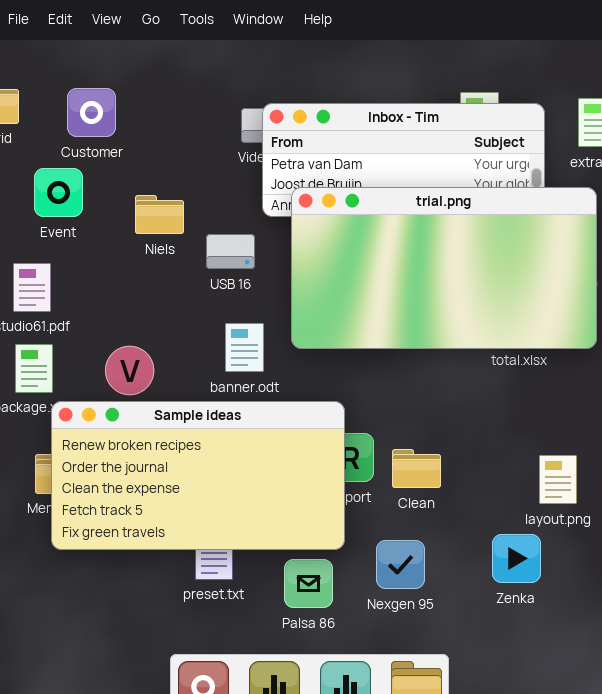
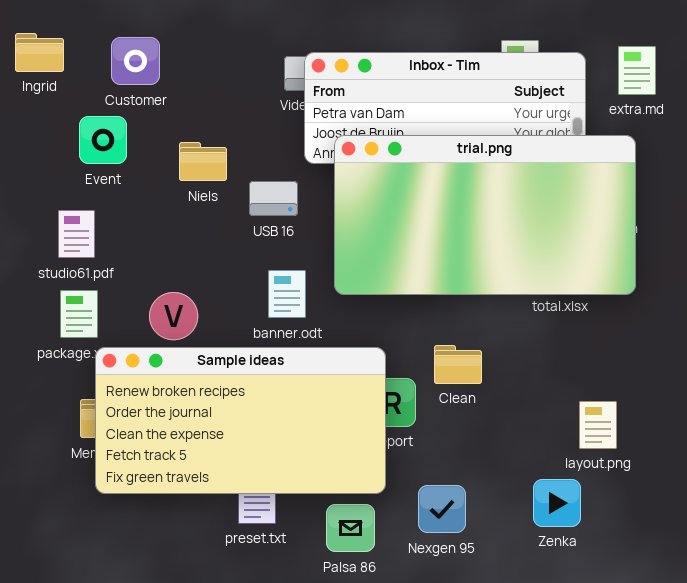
Clean: [392,449,441,488] -> [434,345,482,384], moved

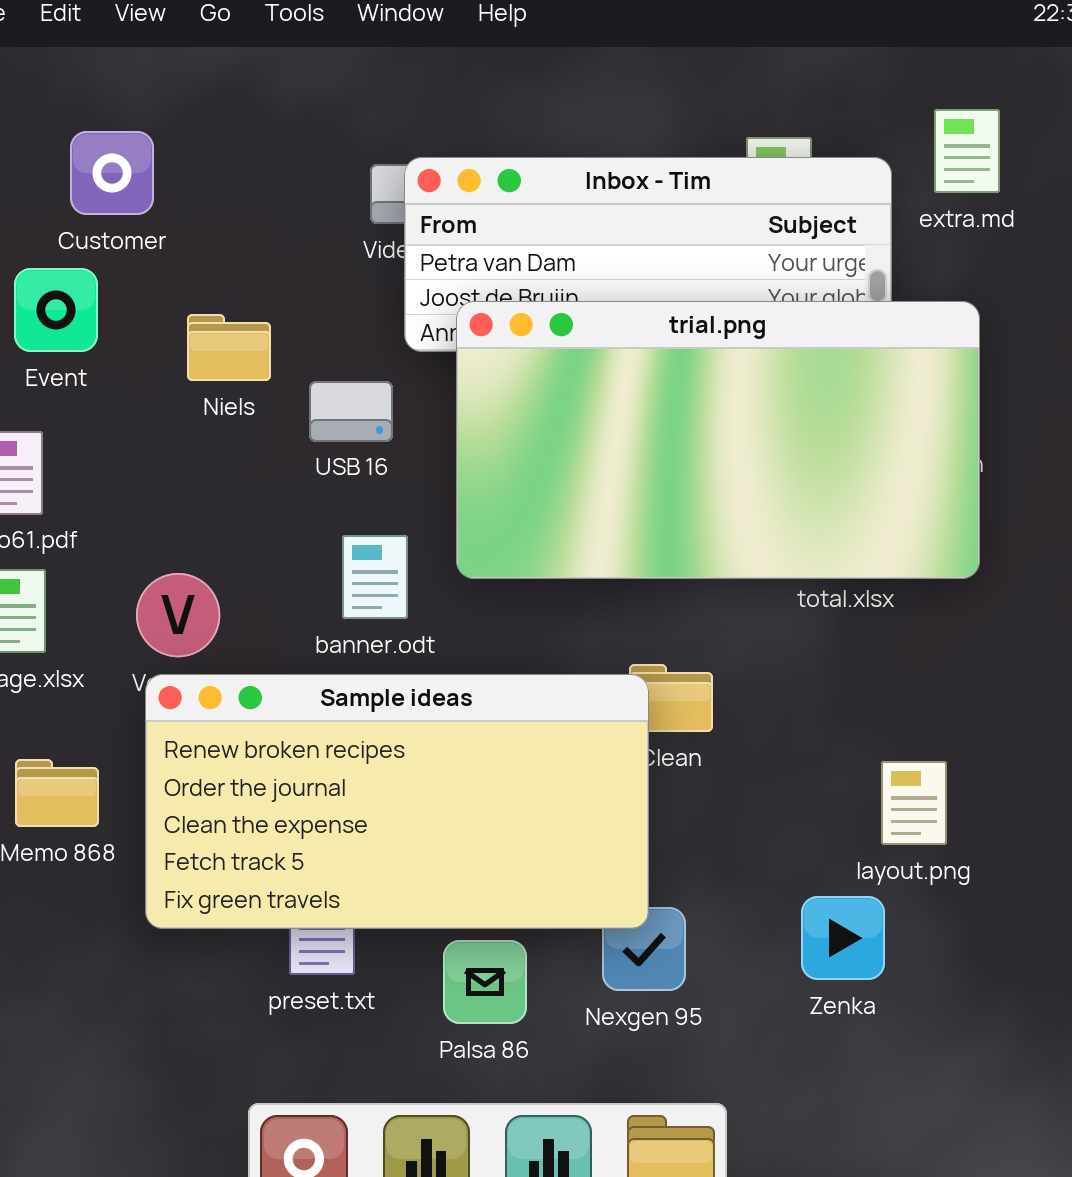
extra.md: [618,46,656,95] -> [934,109,1000,193], moved
Sample ideas: [95,347,386,494] -> [145,674,649,929], moved

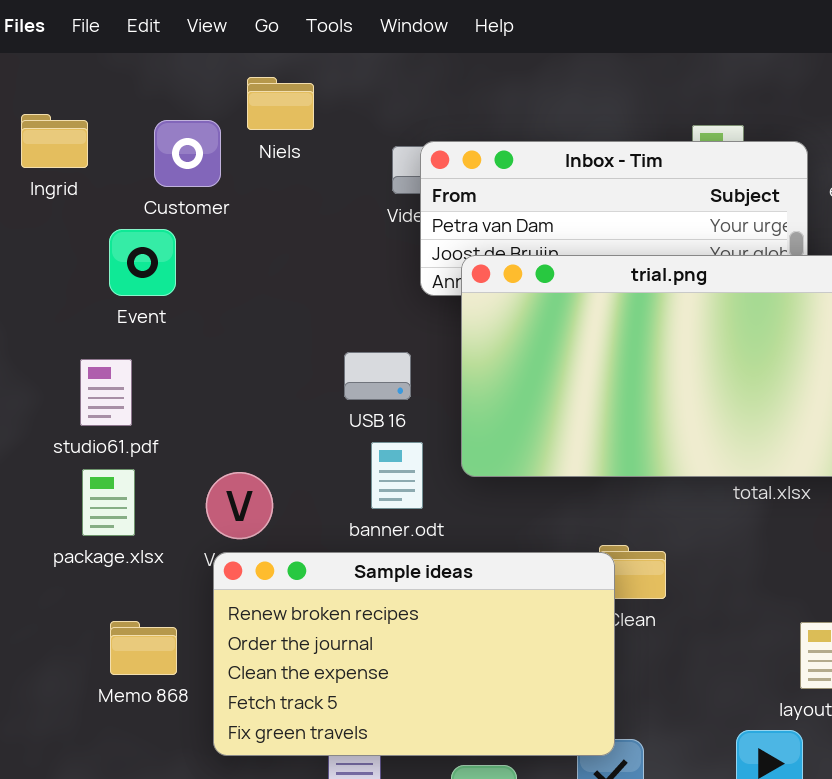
Niels: [187,314,271,381] -> [247,77,314,130], moved
USB 16: [309,381,393,442] -> [344,352,411,400], moved

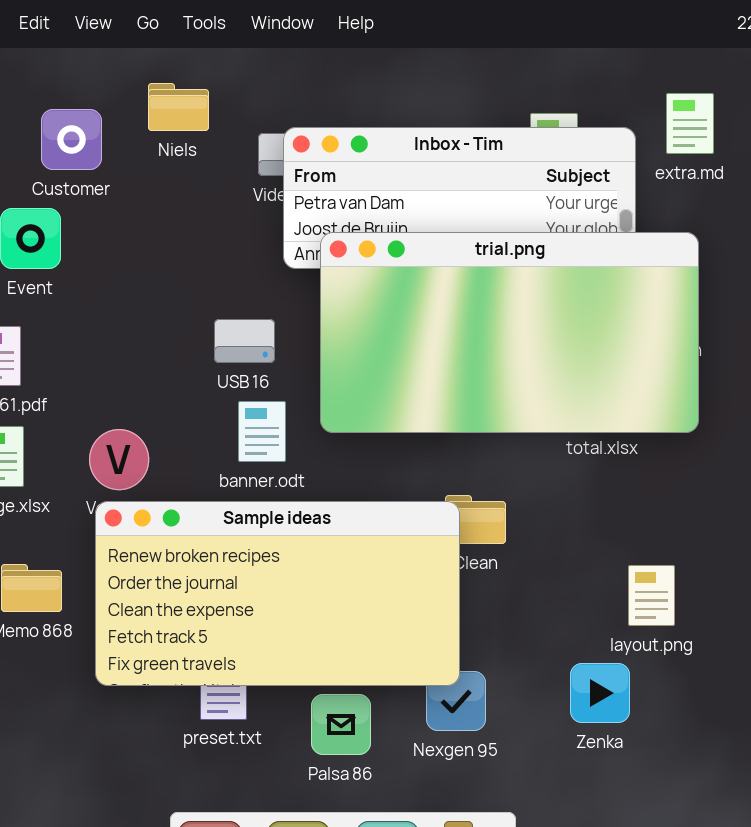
Niels: [247,77,314,130] -> [148,83,209,131], moved

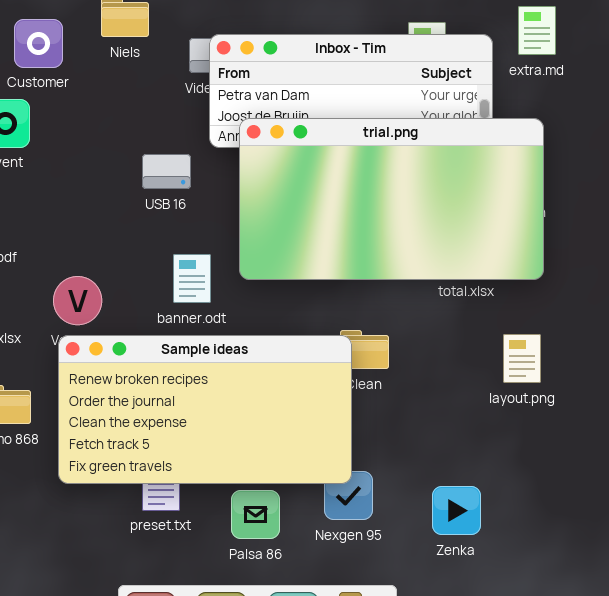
USB 16: [214,319,275,363] -> [142,154,191,189], moved
layout.png: [628,565,675,626] -> [503,334,541,383], moved
Zenka: [570,663,630,723] -> [432,486,481,535], moved

